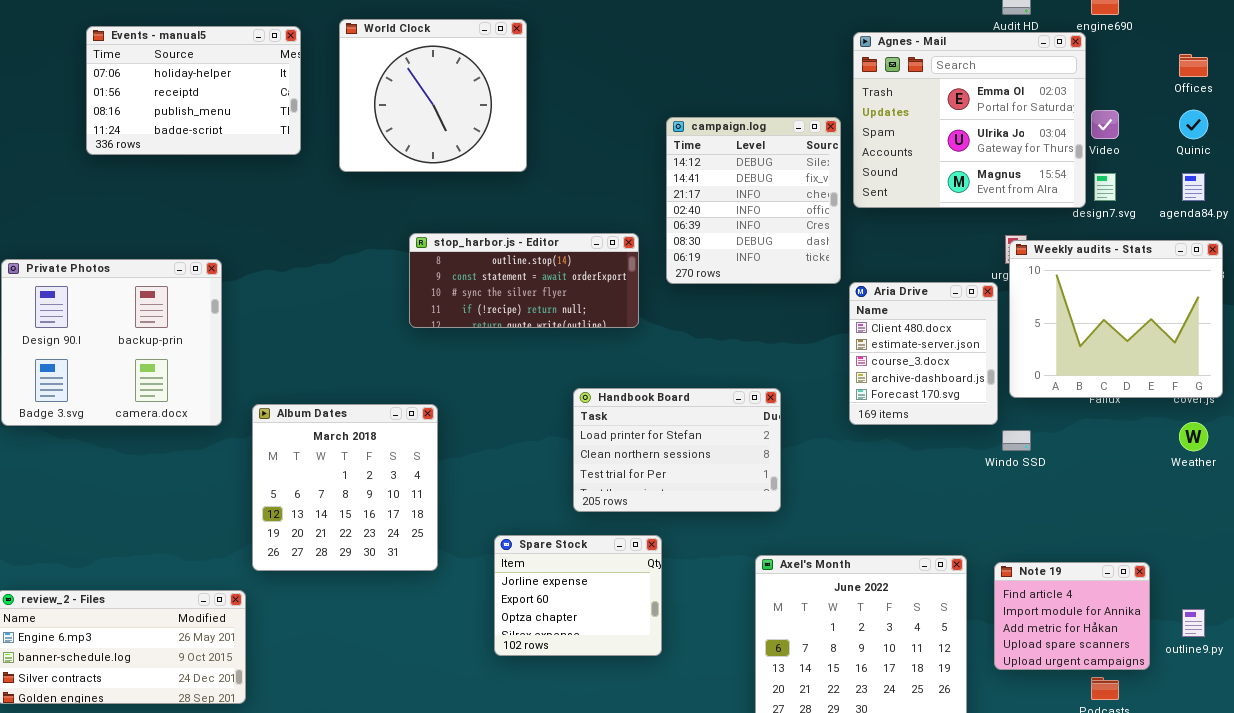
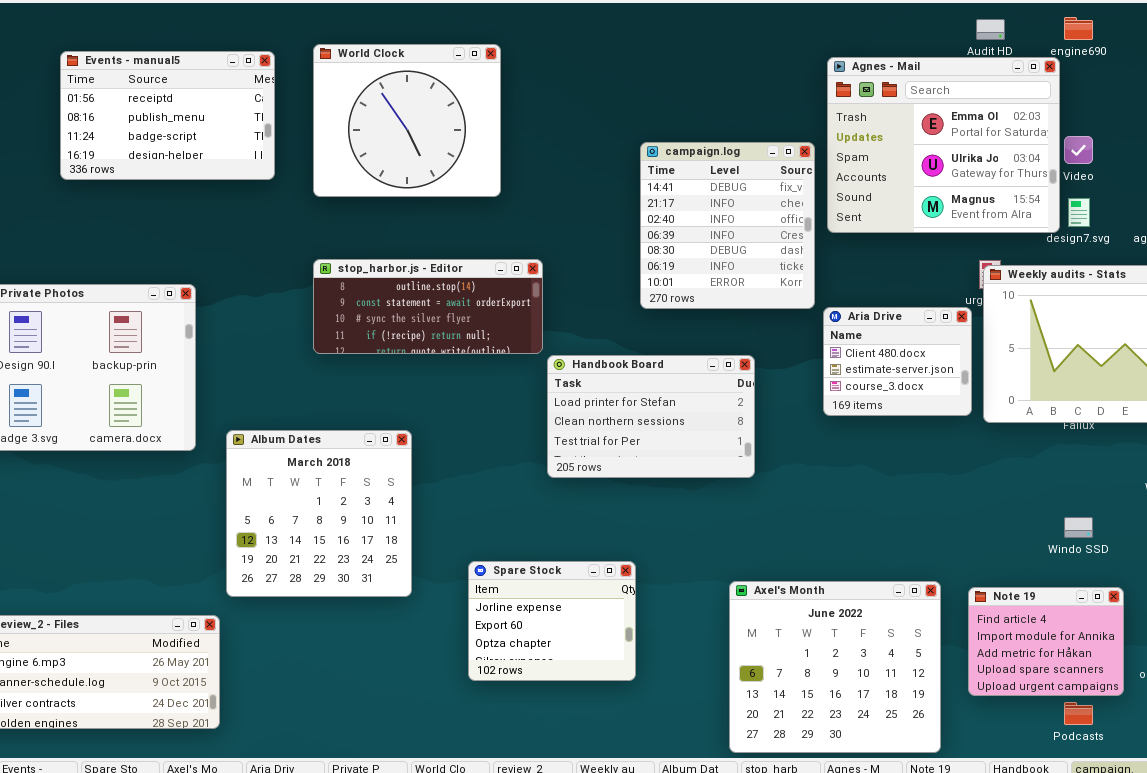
Events - manual5: [86,26,301,155] -> [60,51,275,180], scrolled down 1 row
campaign.log: [666,117,841,284] -> [640,142,815,309], scrolled down 1 row
stop_harbor.js - Editor: [409,233,639,328] -> [313,259,543,354], moved
Aria Drive: [849,282,998,425] -> [823,307,972,416], resized
Handbook Board: [573,388,781,512] -> [547,355,755,478], moved
Windo SSD: [1002,430,1031,451] -> [1064,517,1093,538], moved

